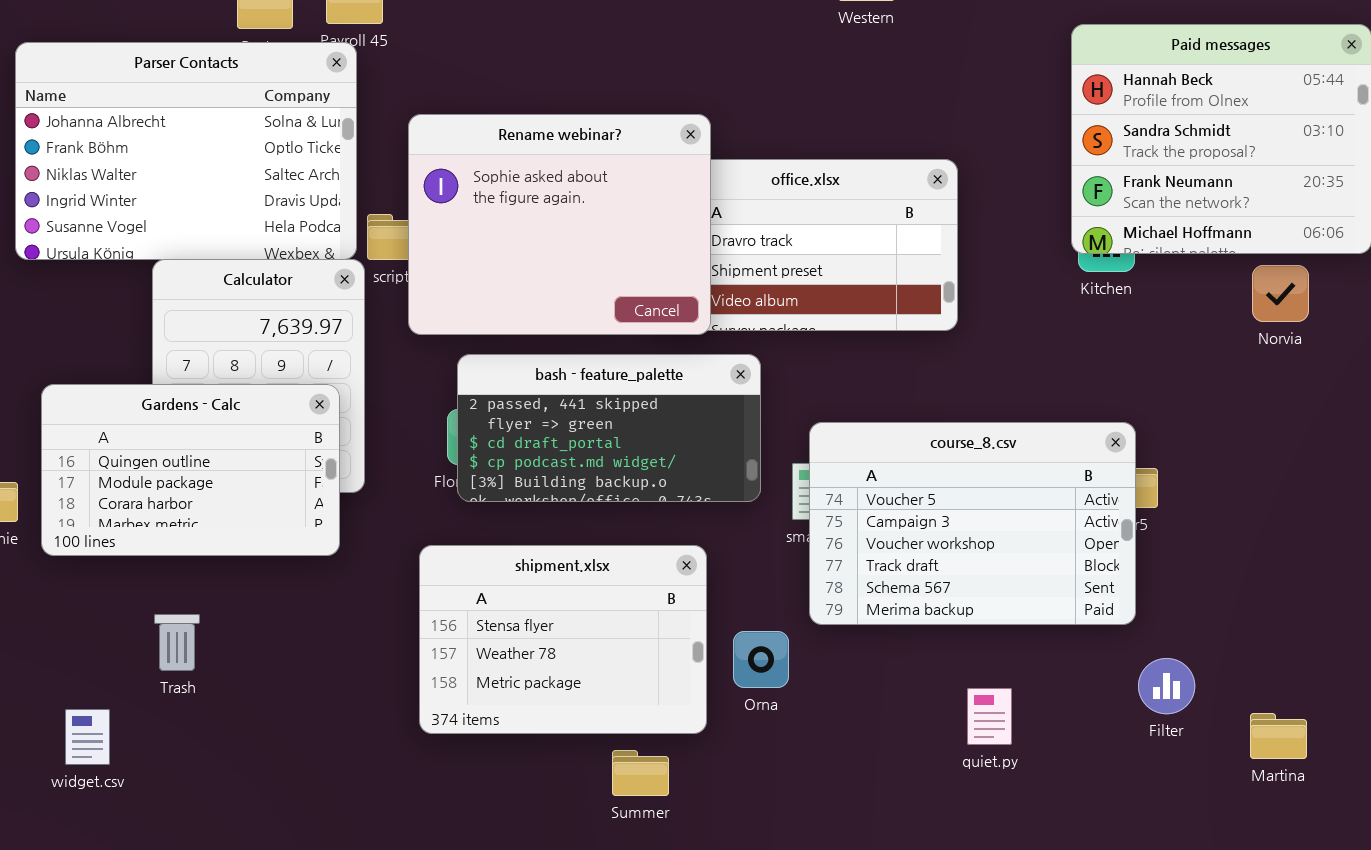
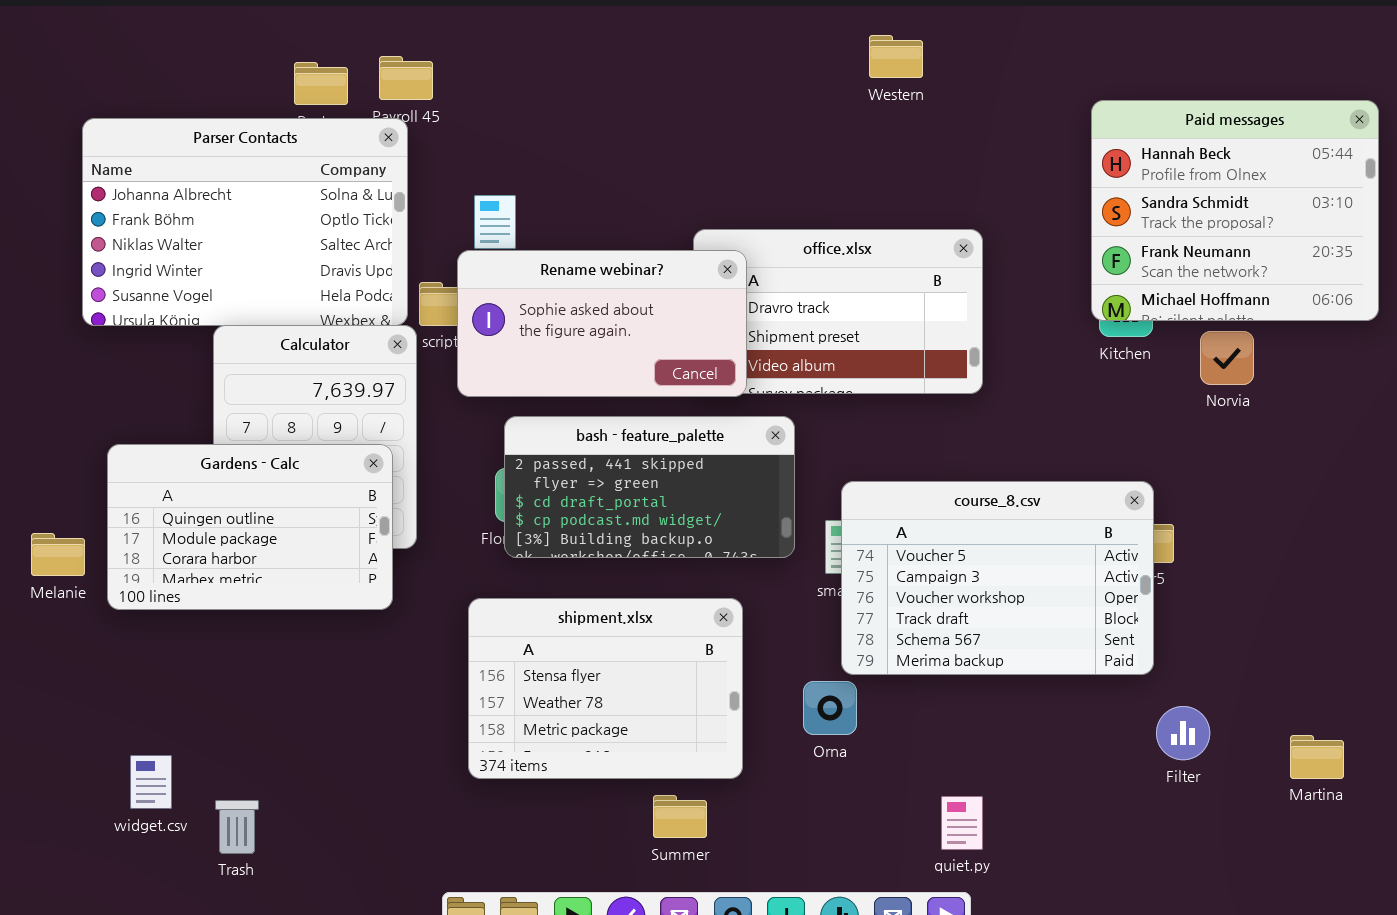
Rename webinar?: [408,114,711,335] -> [457,250,747,397], resized
Norvia: [1252,265,1309,322] -> [1200,331,1254,385], moved
Trash: [154,614,200,671] -> [215,800,259,854], moved
Orna: [733,631,789,688] -> [803,681,857,735], moved
quiet.py: [967,688,1012,745] -> [941,796,983,850], moved
Martina: [1250,713,1307,759] -> [1290,735,1344,779], moved

